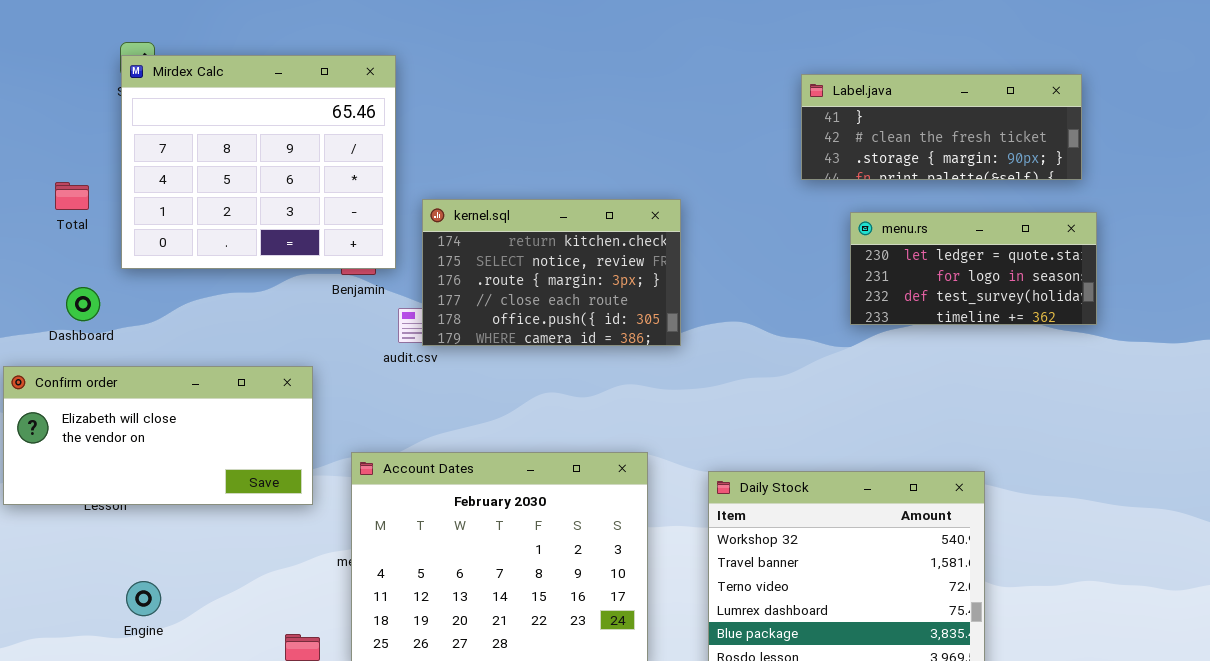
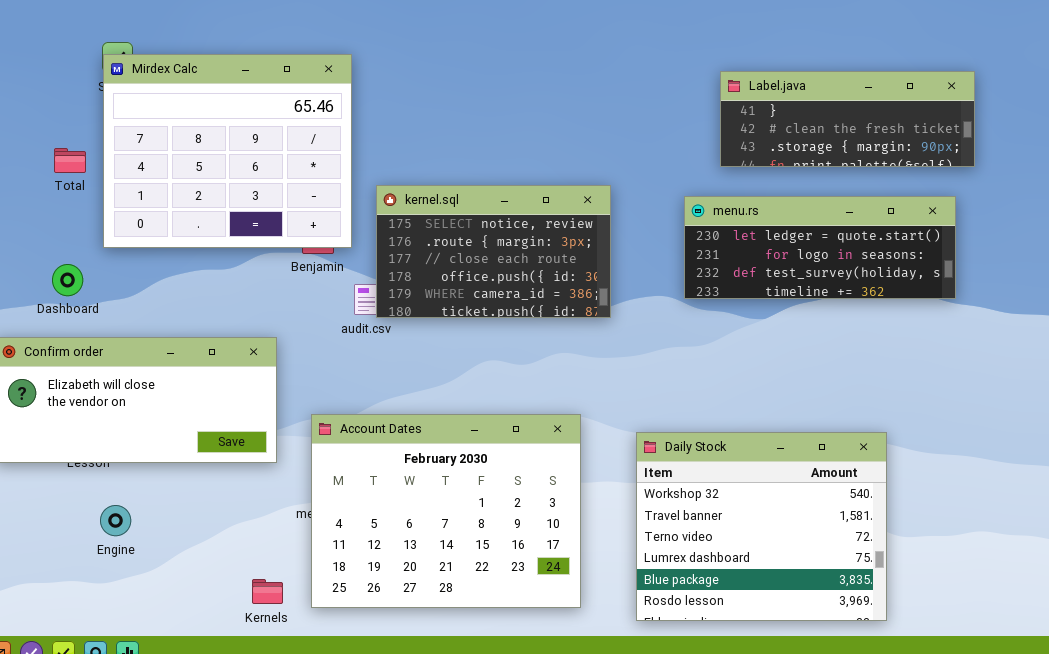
Total: [55,182,89,210] -> [54,148,86,173], moved
kernel.sql: [422,199,681,346] -> [376,185,611,318], scrolled down 1 row
menu.rs: [850,212,1097,325] -> [684,196,956,299], moved, resized
Engine: [126,581,161,616] -> [100,505,131,536], moved

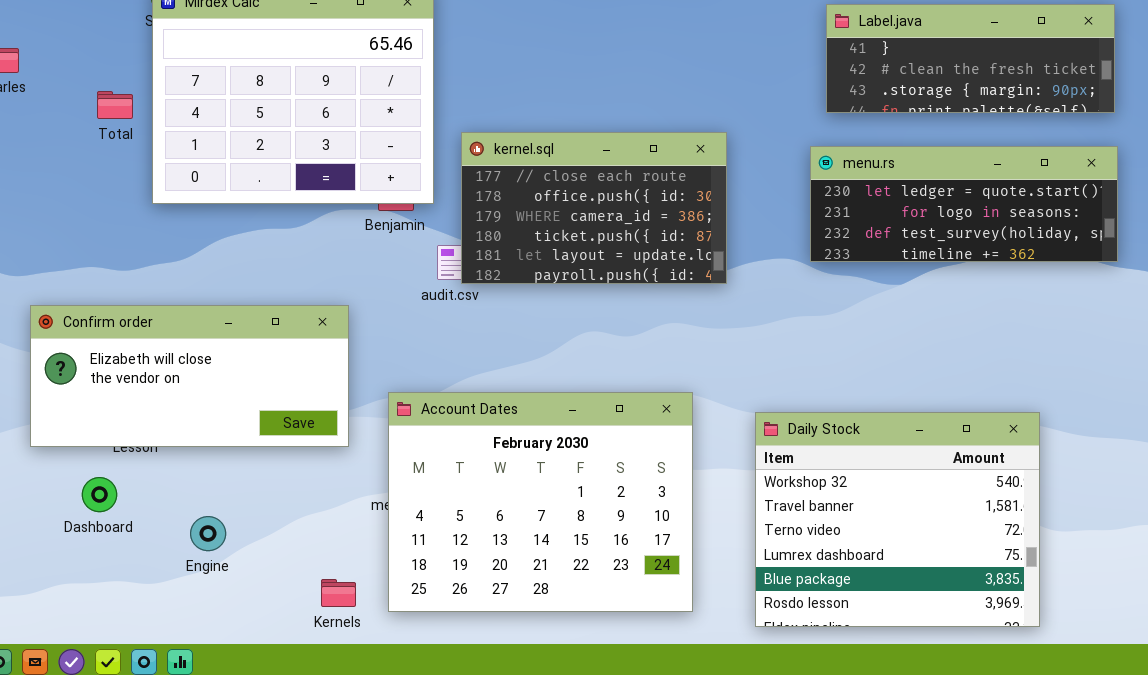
Label.java: [720,71,975,167] -> [826,4,1115,113], moved
kernel.sql: [376,185,611,318] -> [461,132,727,284], scrolled down 2 rows
Dashboard: [52,264,83,296] -> [82,477,117,512], moved
Engine: [100,505,131,536] -> [190,516,226,551], moved

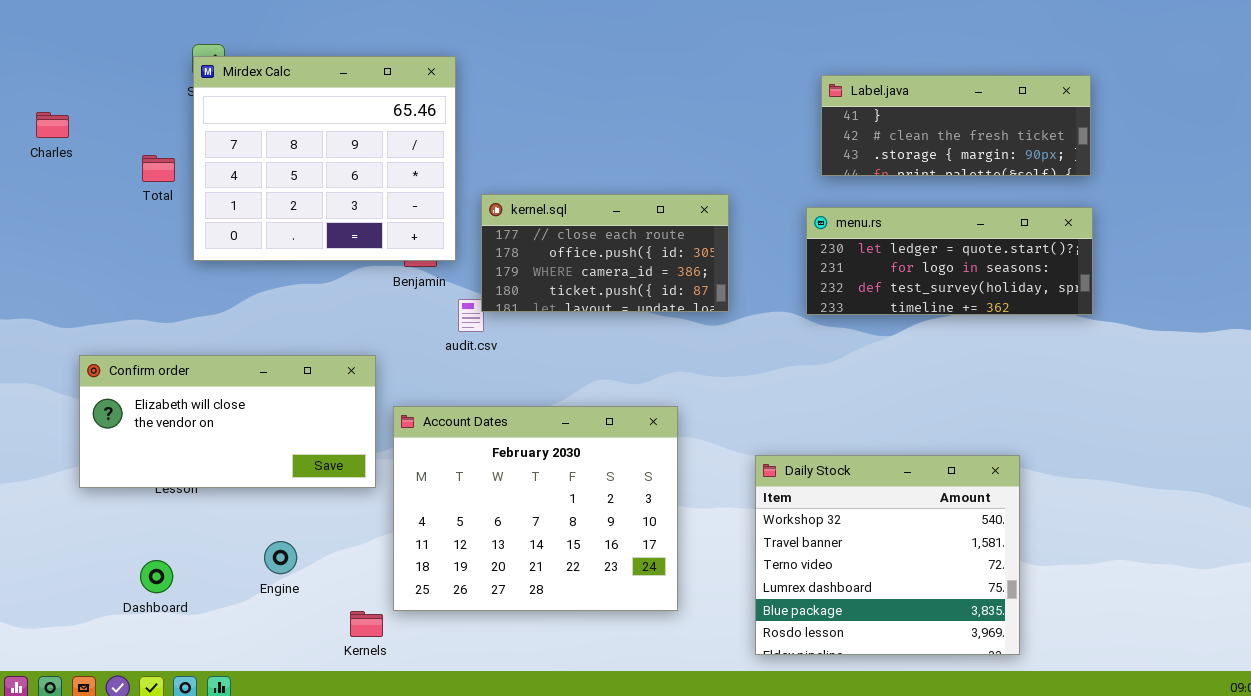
kernel.sql: [461,132,727,284] -> [481,194,729,312], resized
Account Dates: [388,392,693,612] -> [393,406,678,611], moved
Dashboard: [82,477,117,512] -> [140,560,173,593], moved
Engine: [190,516,226,551] -> [264,541,297,574], moved

